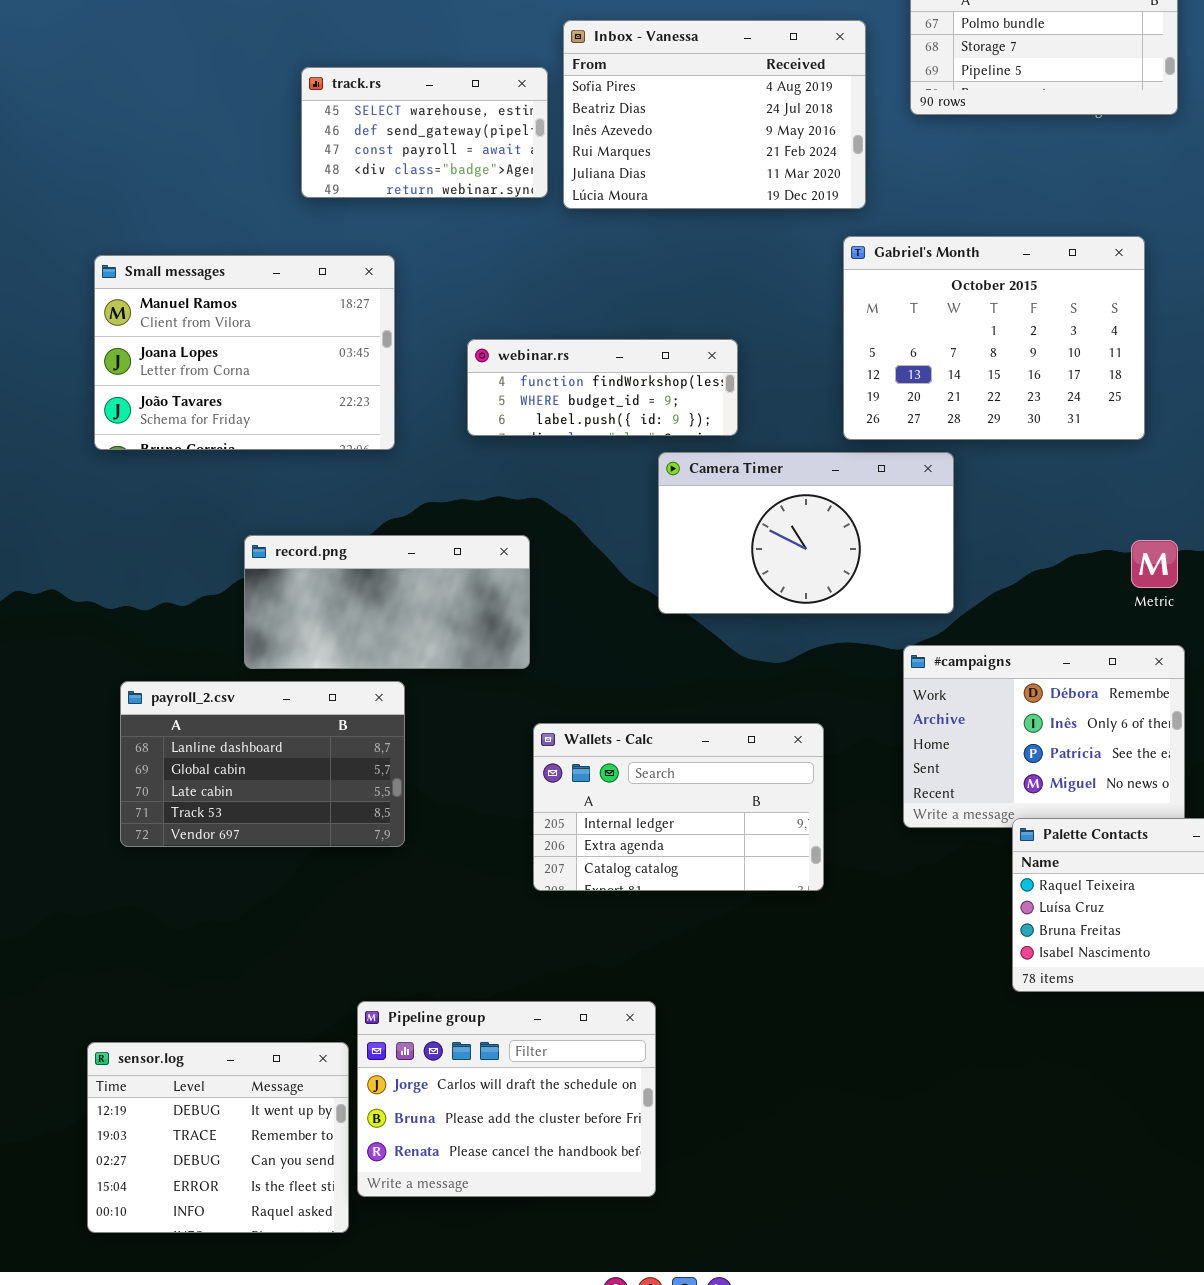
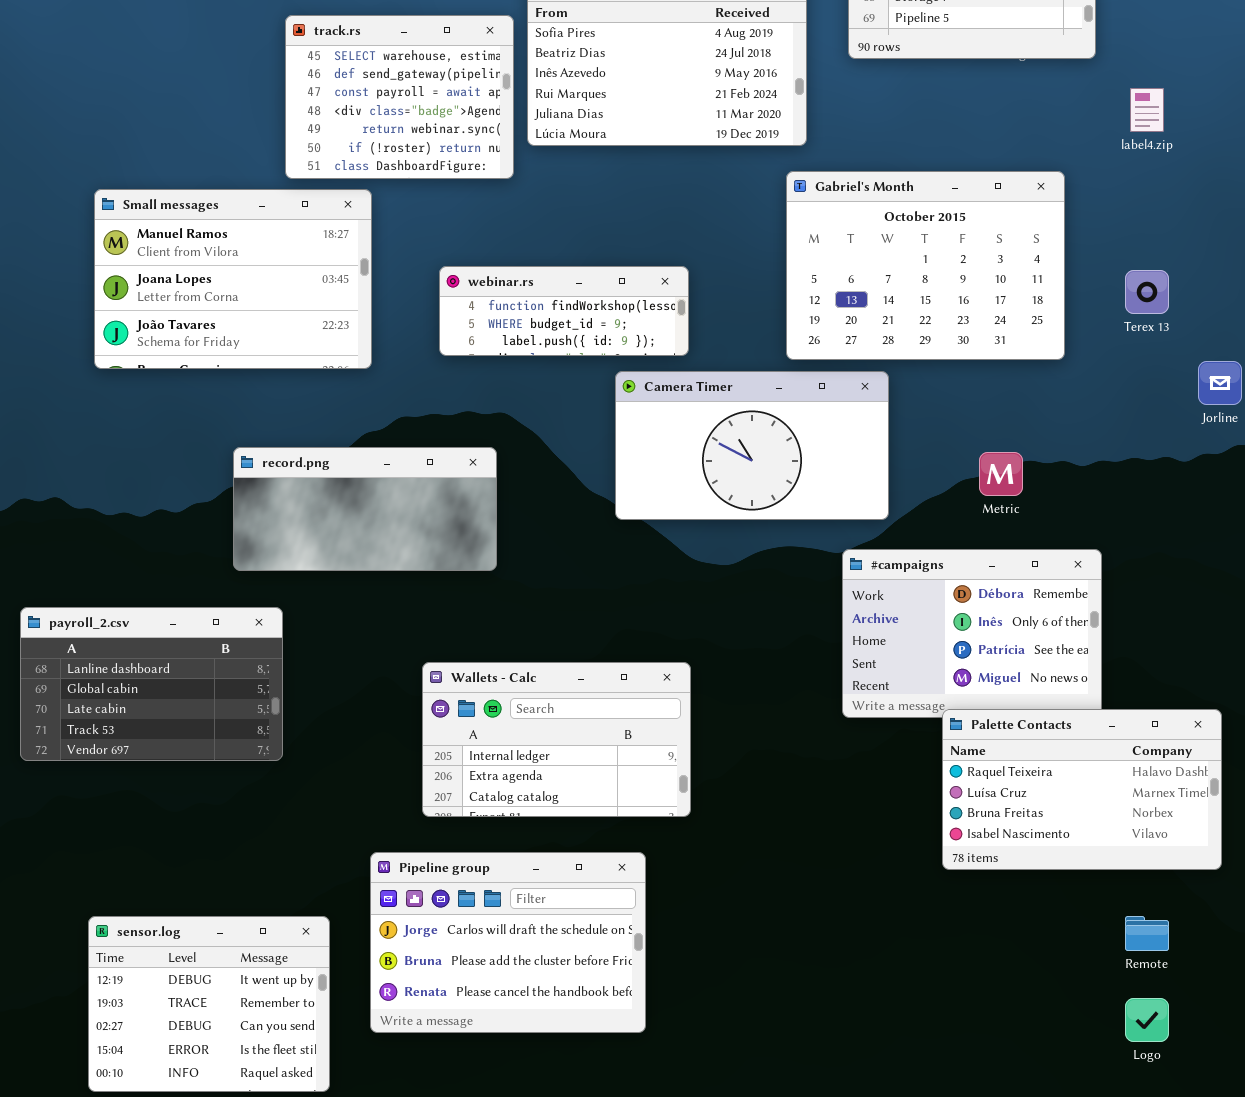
track.rs: [301,67,548,198] -> [285,15,514,179], resized
Metric: [1131,540,1178,588] -> [979,452,1023,496], moved
payroll_2.csv: [120,681,405,847] -> [20,607,283,761], moved
Wallets - Calc: [533,723,824,891] -> [422,662,691,817], moved
Pipeline group: [357,1001,656,1197] -> [370,852,646,1033], moved

